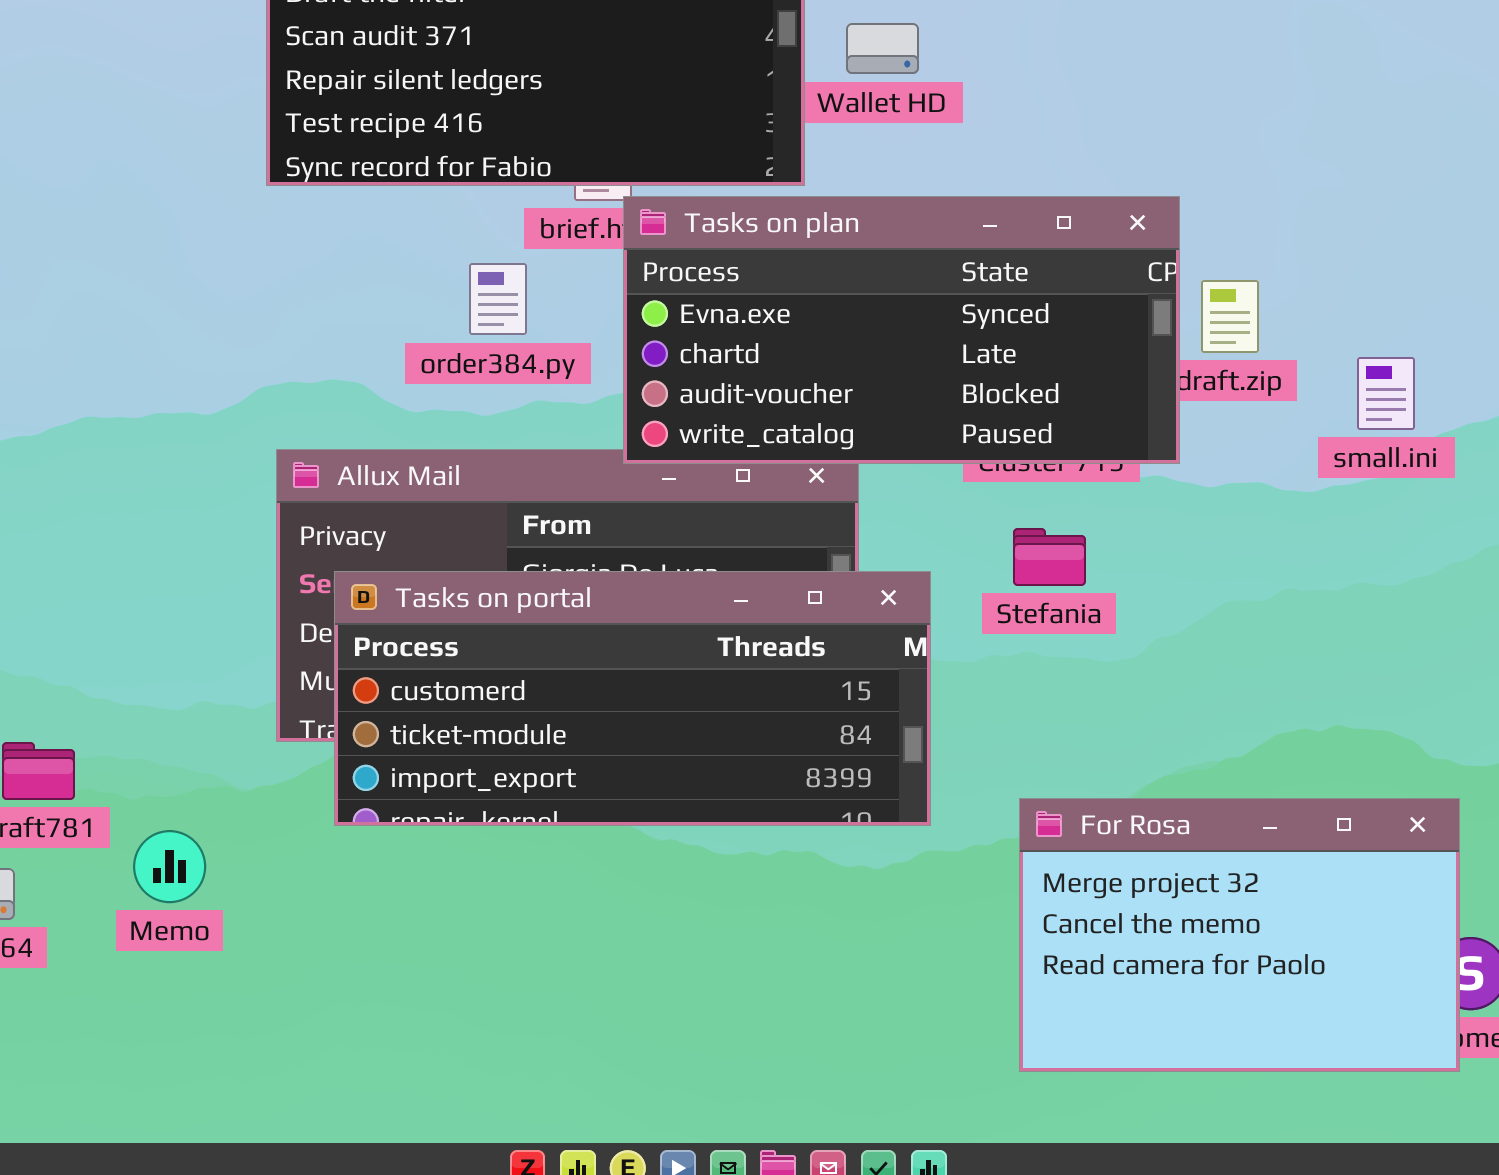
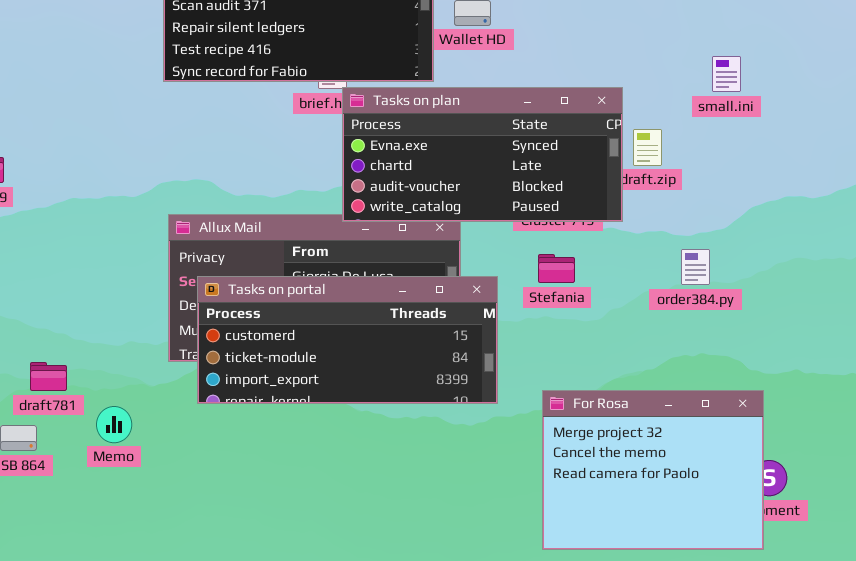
order384.py: [469,263,527,335] -> [681,249,710,285], moved
small.ini: [1357,357,1415,430] -> [712,56,741,92], moved
For Rosa: [1019,798,1460,1072] -> [542,390,764,550], resized

